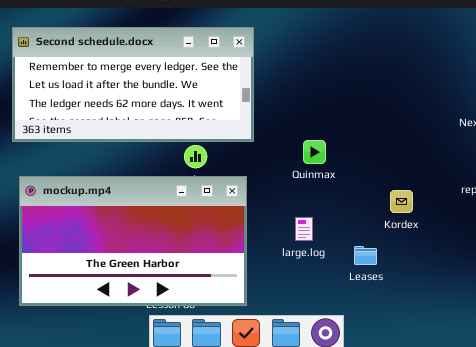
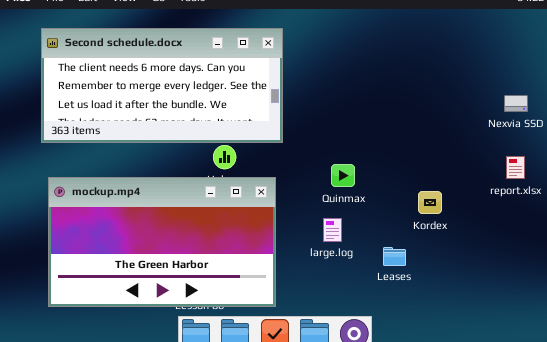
Second schedule.docx: [12,27,254,142] -> [41,28,283,143], scrolled up 1 row
Quinmax: [303,140,326,164] -> [331,164,355,187], moved

